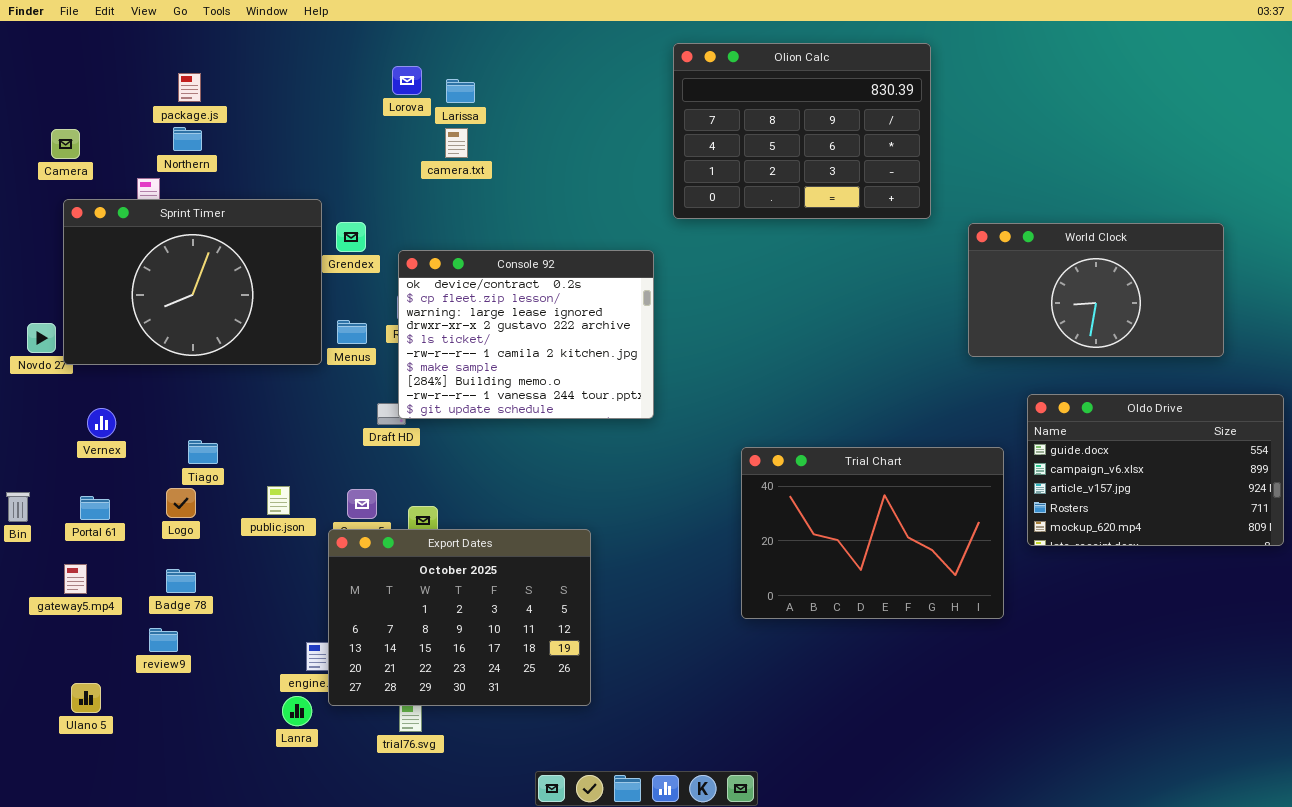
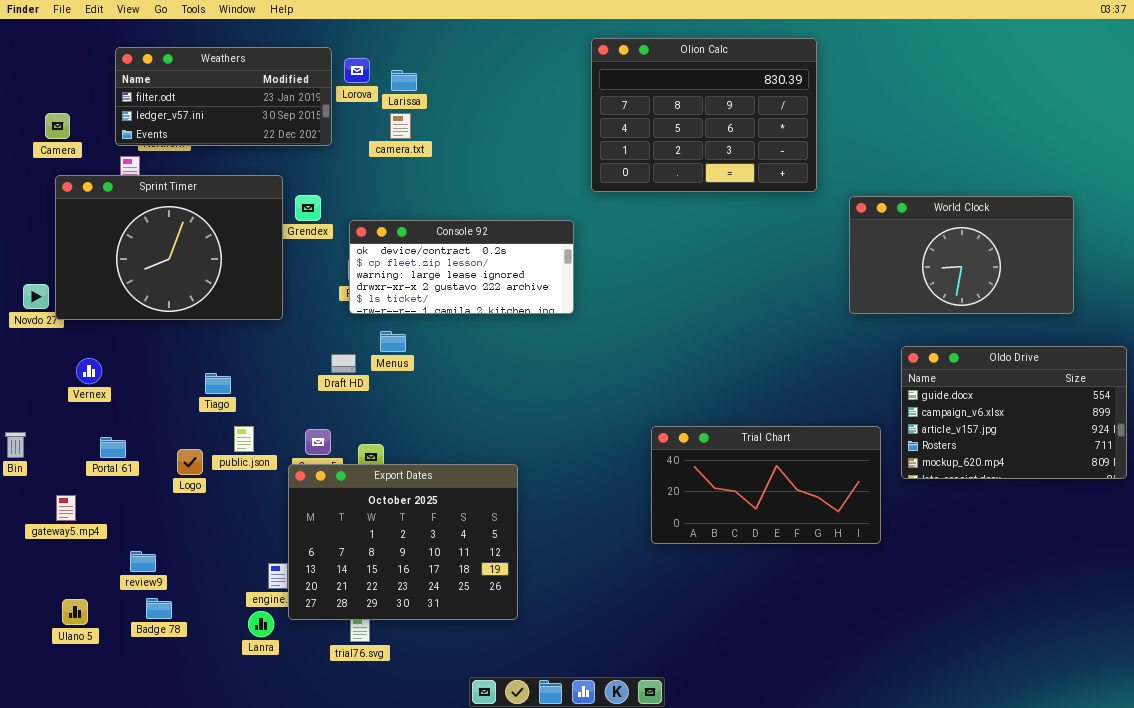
Weathers: none -> [115,47,332,146], opened
Console 92: [398,250,654,419] -> [349,220,574,314], resized
Menus: [337,320,367,344] -> [380,331,406,352], moved
Tiago: [188,440,218,464] -> [205,373,231,394], moved
Trial Chart: [741,447,1004,619] -> [651,426,881,544], resized
Logo: [166,488,196,518] -> [177,449,203,475], moved
Portal 61: [80,496,110,520] -> [100,437,126,458], moved
Badge 78: [166,569,196,593] -> [146,598,172,619], moved

